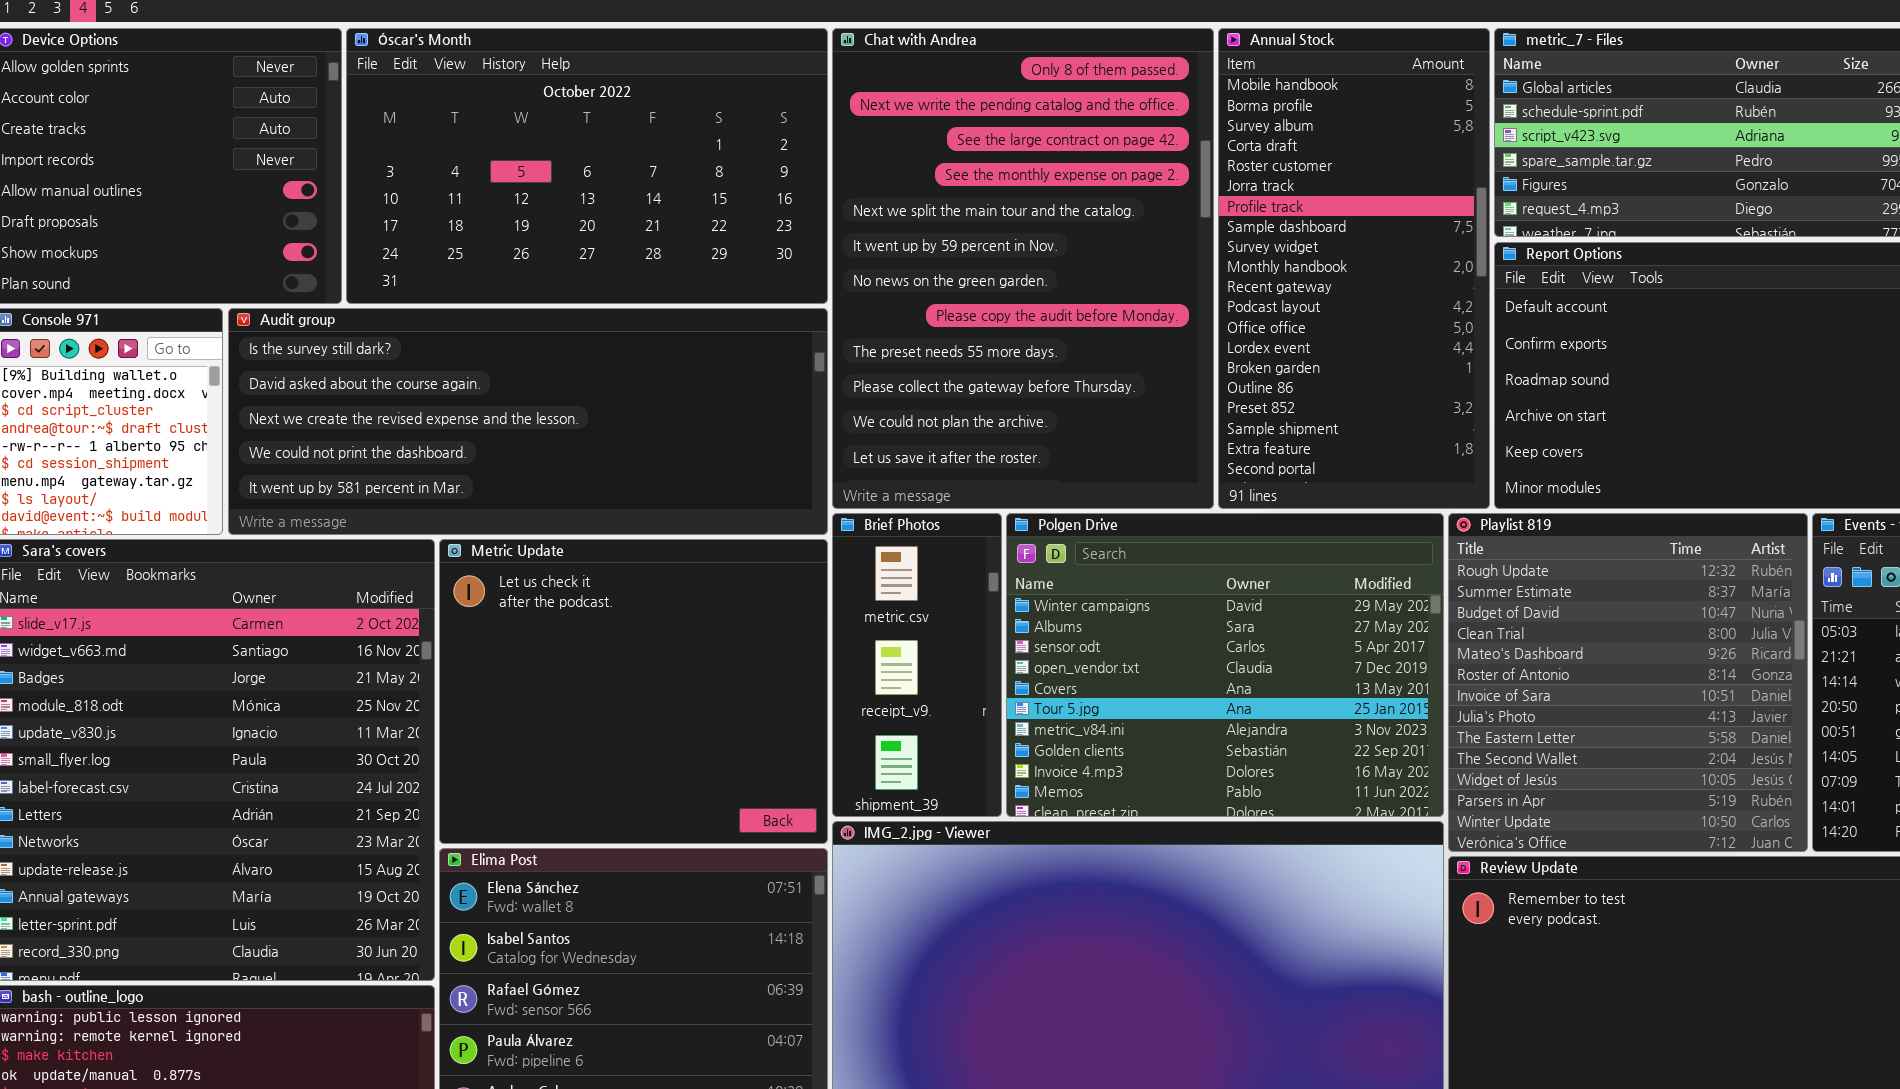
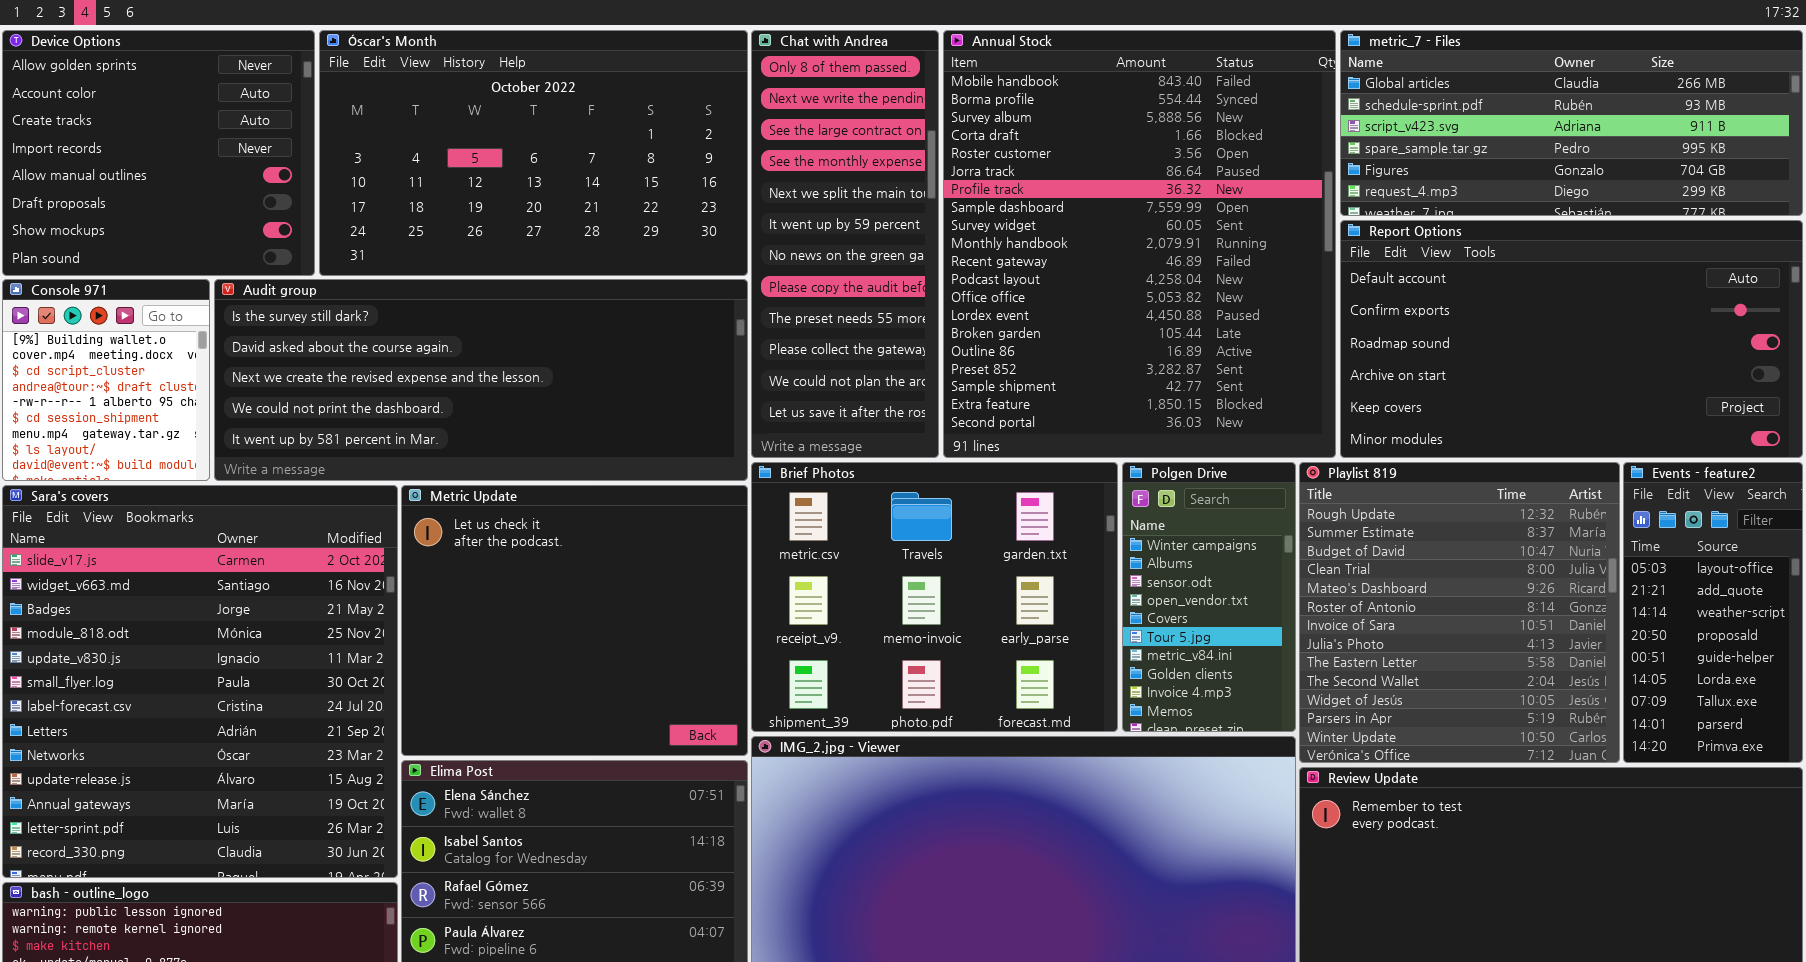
Chat with Andrea: [832,28,1214,509] -> [751,30,939,458], resized
Annual Stock: [1218,28,1490,509] -> [943,30,1336,458], resized
Brief Photos: [832,513,1002,817] -> [751,462,1118,732], resized
Polgen Drive: [1006,513,1444,817] -> [1122,462,1296,732], resized

